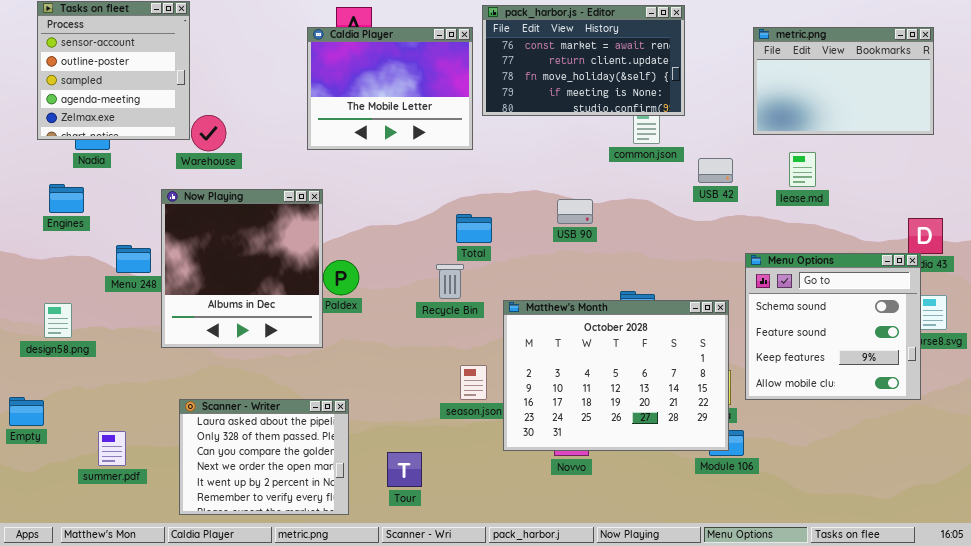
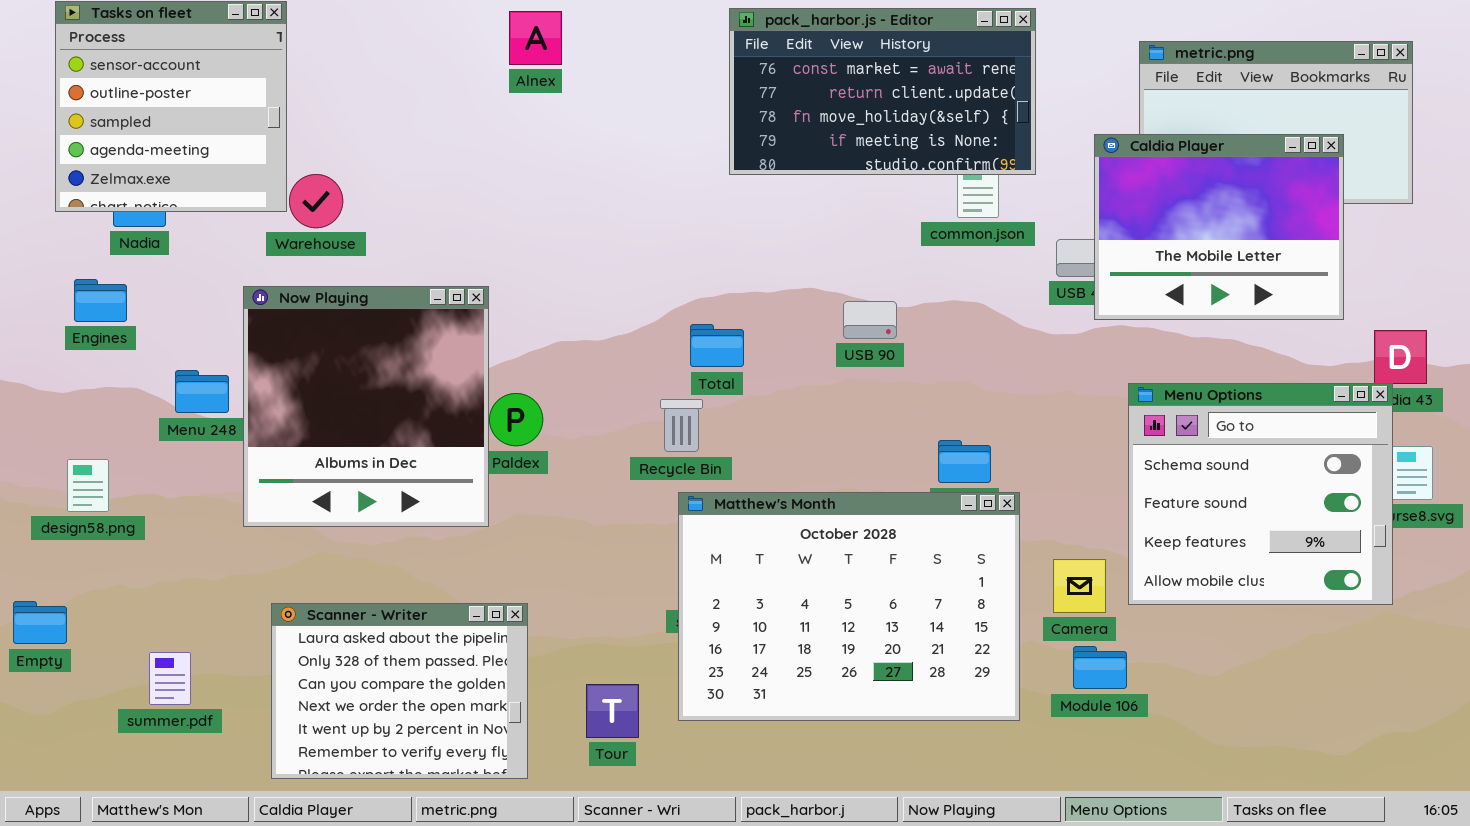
Caldia Player: [307,27,473,150] -> [1094,134,1344,320], moved
Matthew's Month: [503,300,729,451] -> [678,492,1020,721], moved

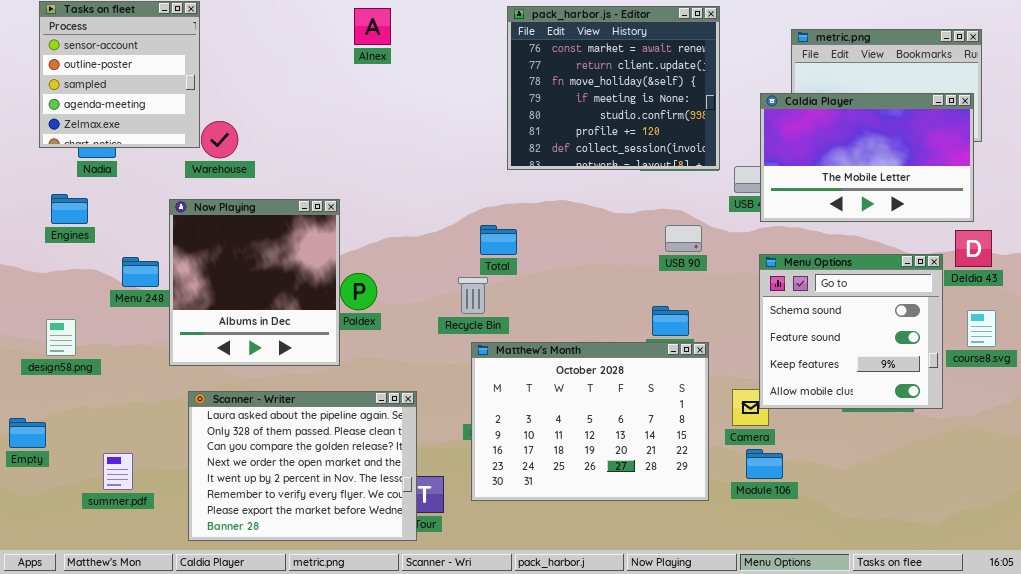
pack_harbor.js - Editor: [729,8,1036,175] -> [507,6,720,170], resized
Caldia Player: [1094,134,1344,320] -> [760,93,974,222], resized
USB 90: [843,301,897,339] -> [665,225,702,252], moved
Menu Options: [1128,383,1393,605] -> [759,254,943,409], moved
Scanner - Writer: [271,603,528,779] -> [188,391,417,541], resized

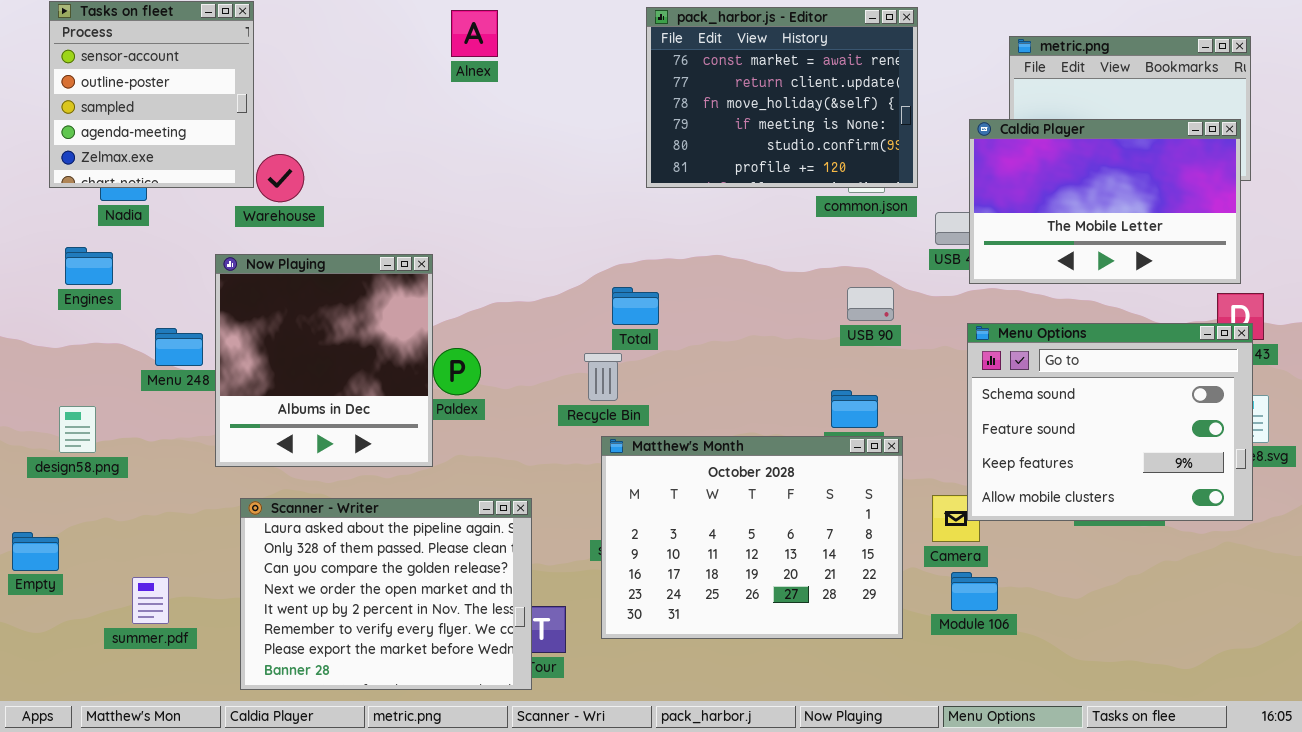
pack_harbor.js - Editor: [507,6,720,170] -> [646,7,918,188], resized
Menu Options: [759,254,943,409] -> [967,323,1253,521], resized

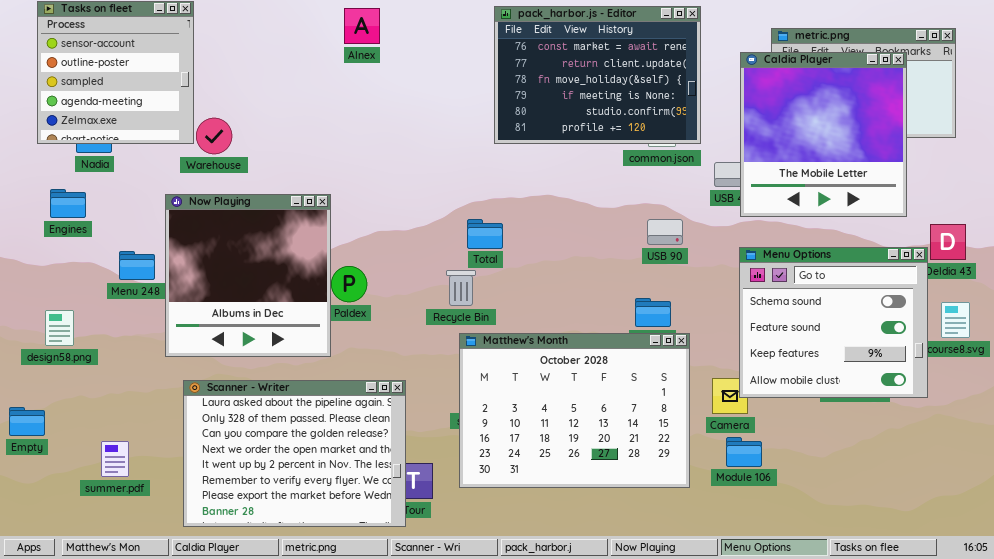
Caldia Player: [969,119,1241,284] -> [740,52,907,217], resized
Menu Options: [967,323,1253,521] -> [739,247,928,398], resized

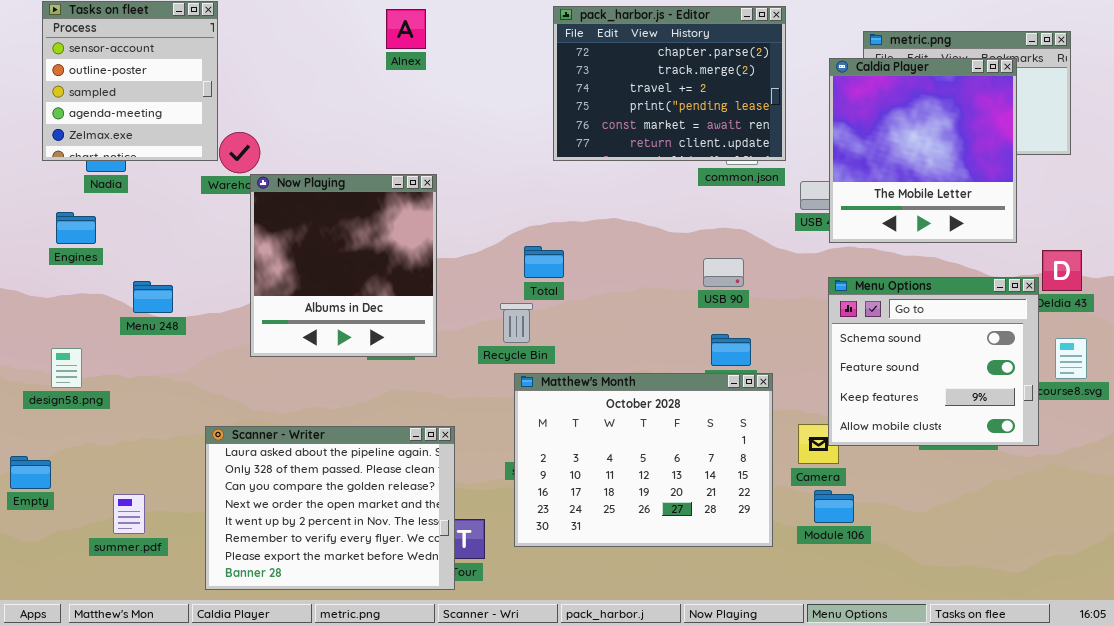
pack_harbor.js - Editor: [494,6,701,144] -> [553,6,786,161], scrolled up 4 rows
Now Playing: [165,194,331,357] -> [250,174,437,357], moved
USB 90: [647,219,683,245] -> [703,258,744,287], moved

